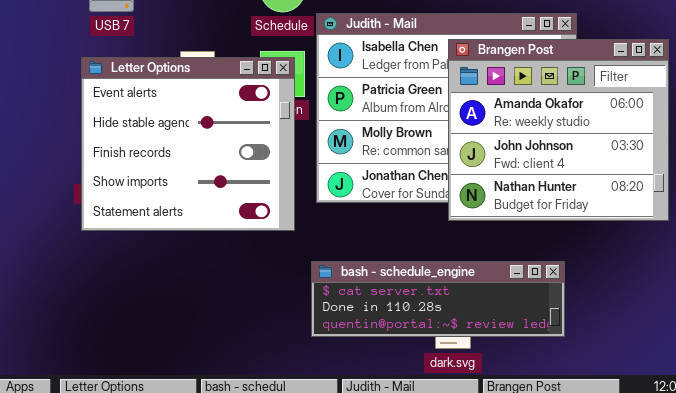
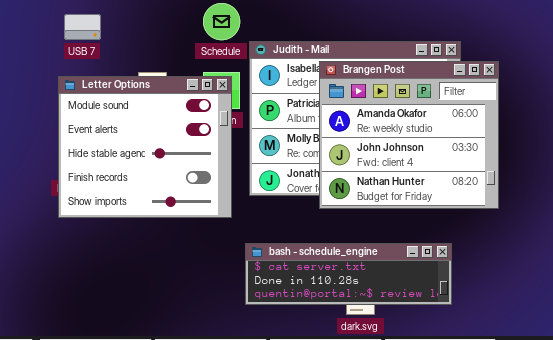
Brangen Post: [448,39,669,221] -> [319,61,499,209], moved
Letter Options: [81,57,295,231] -> [58,76,232,218], scrolled up 1 row

